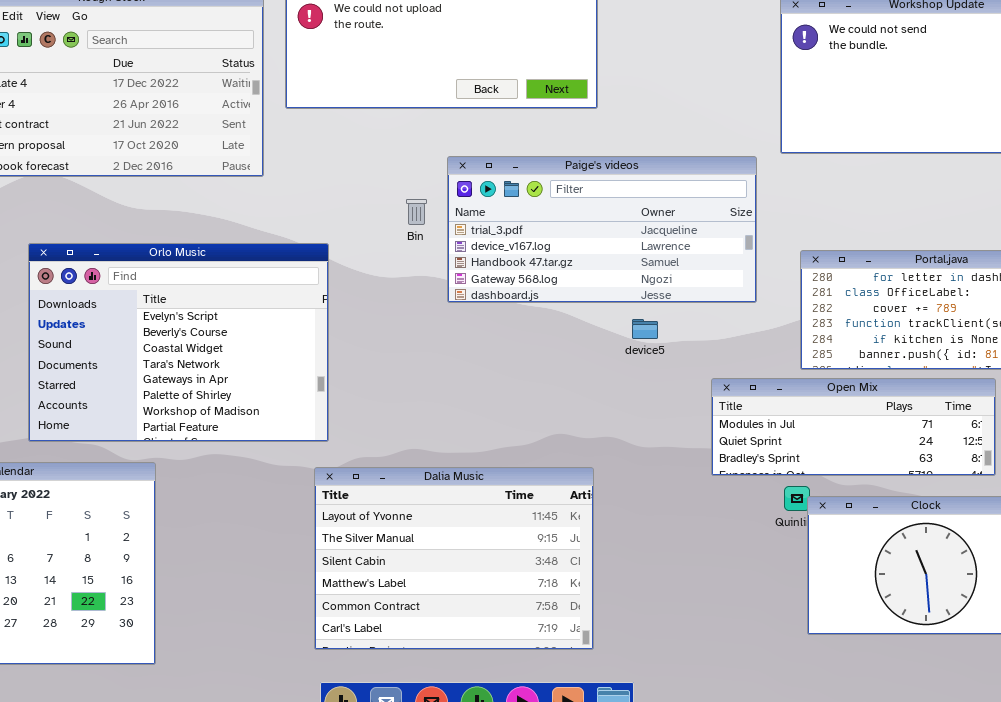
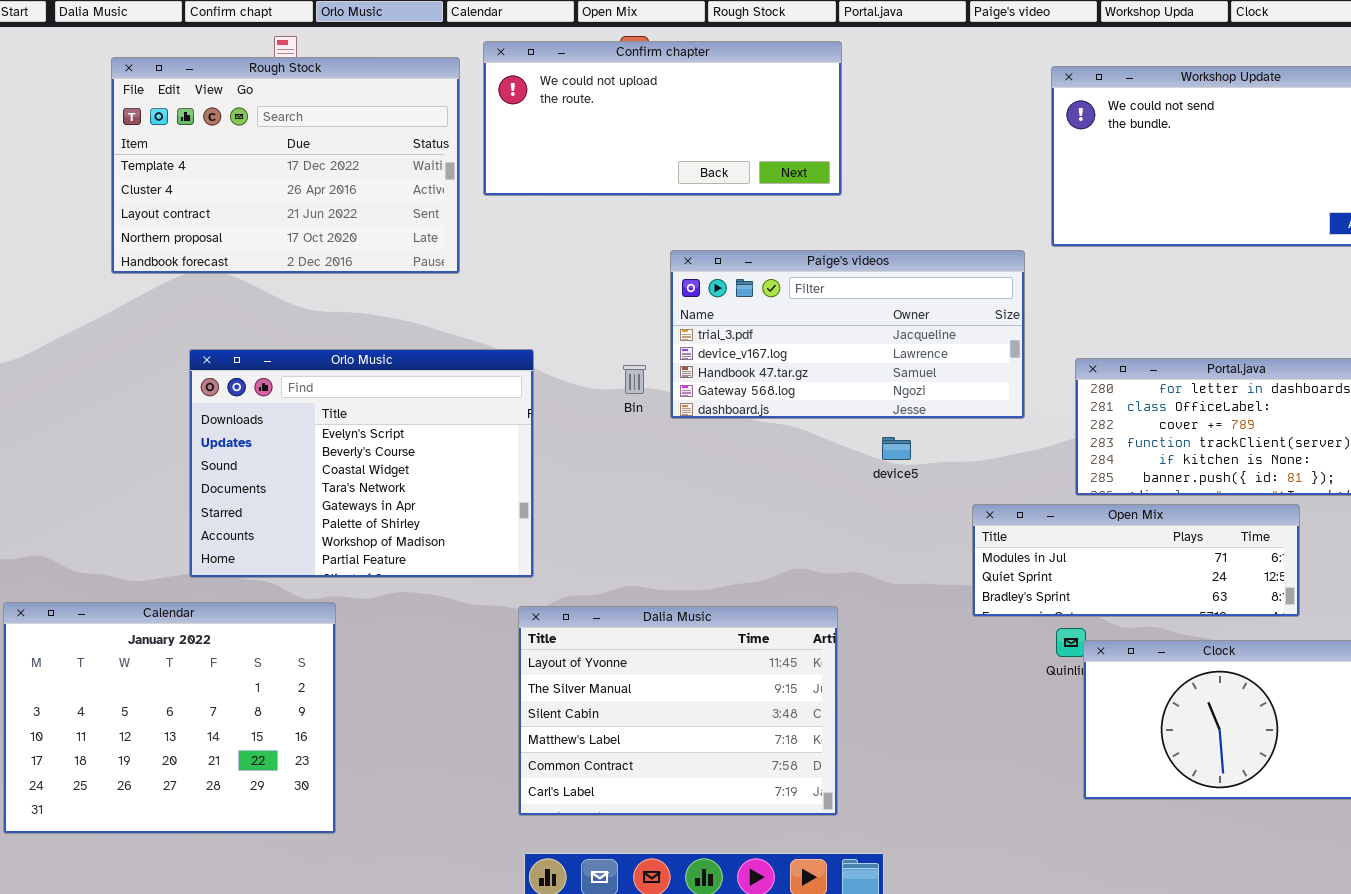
Bin: [406,199,427,225] -> [623,365,646,394], moved

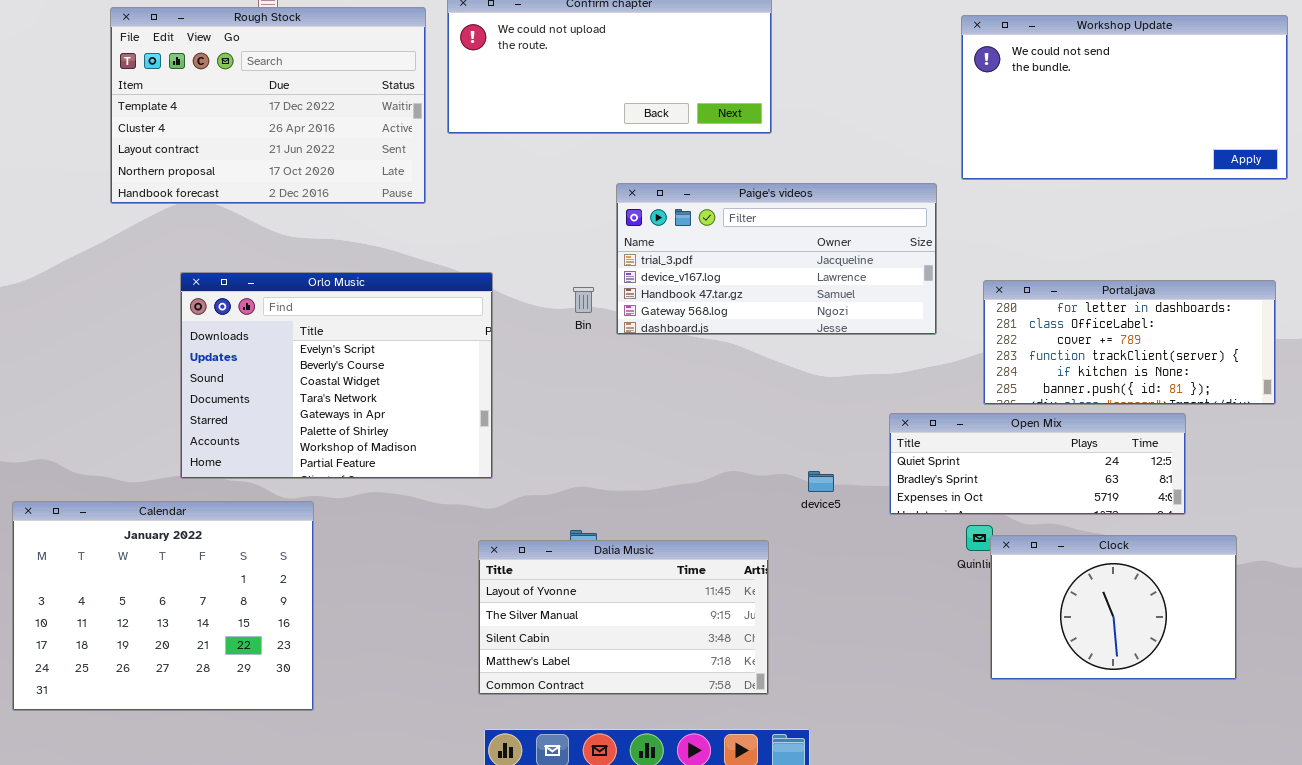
device5: [882,437,911,460] -> [808,471,834,492], moved
Open Mix: [972,504,1300,617] -> [889,413,1186,515], scrolled down 1 row
Dalia Music: [518,606,838,816] -> [478,540,769,695], resized

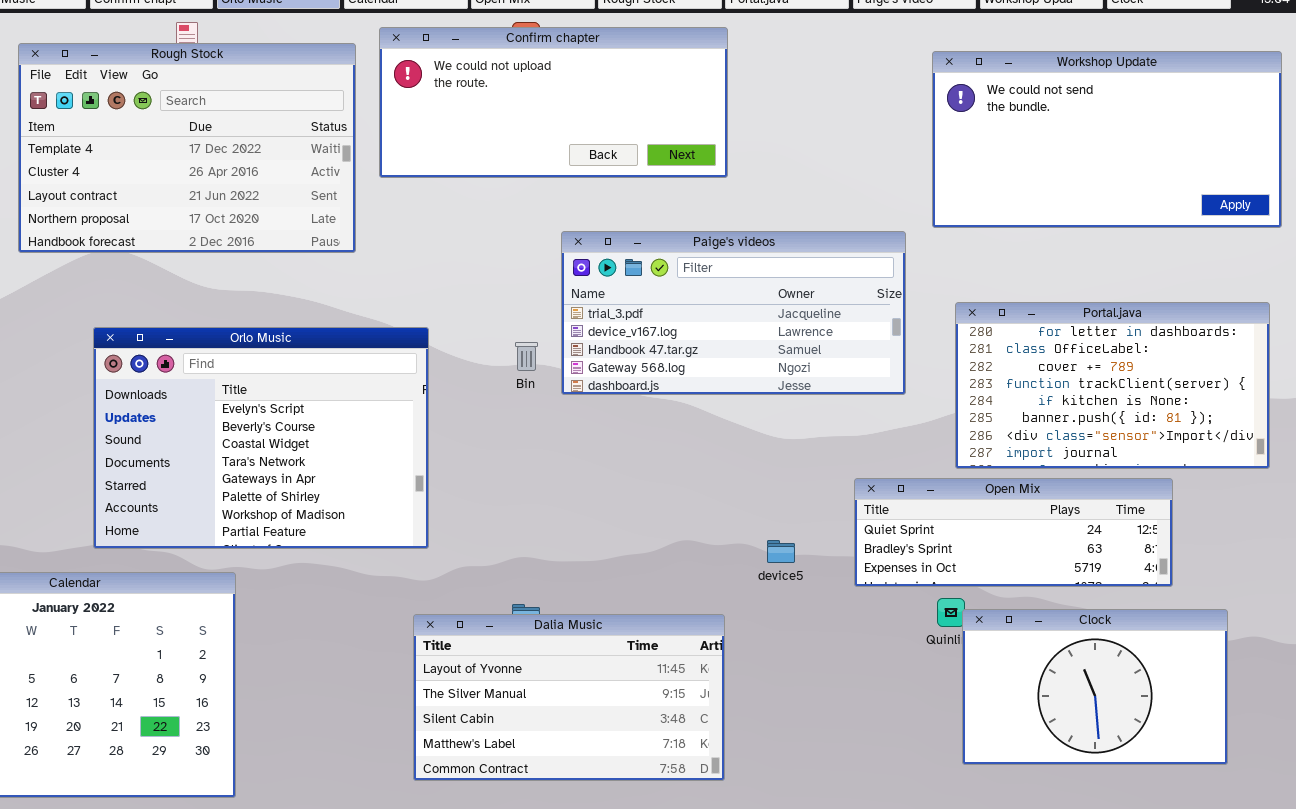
Portal.java: [983,280,1276,405] -> [955,302,1270,469], resized

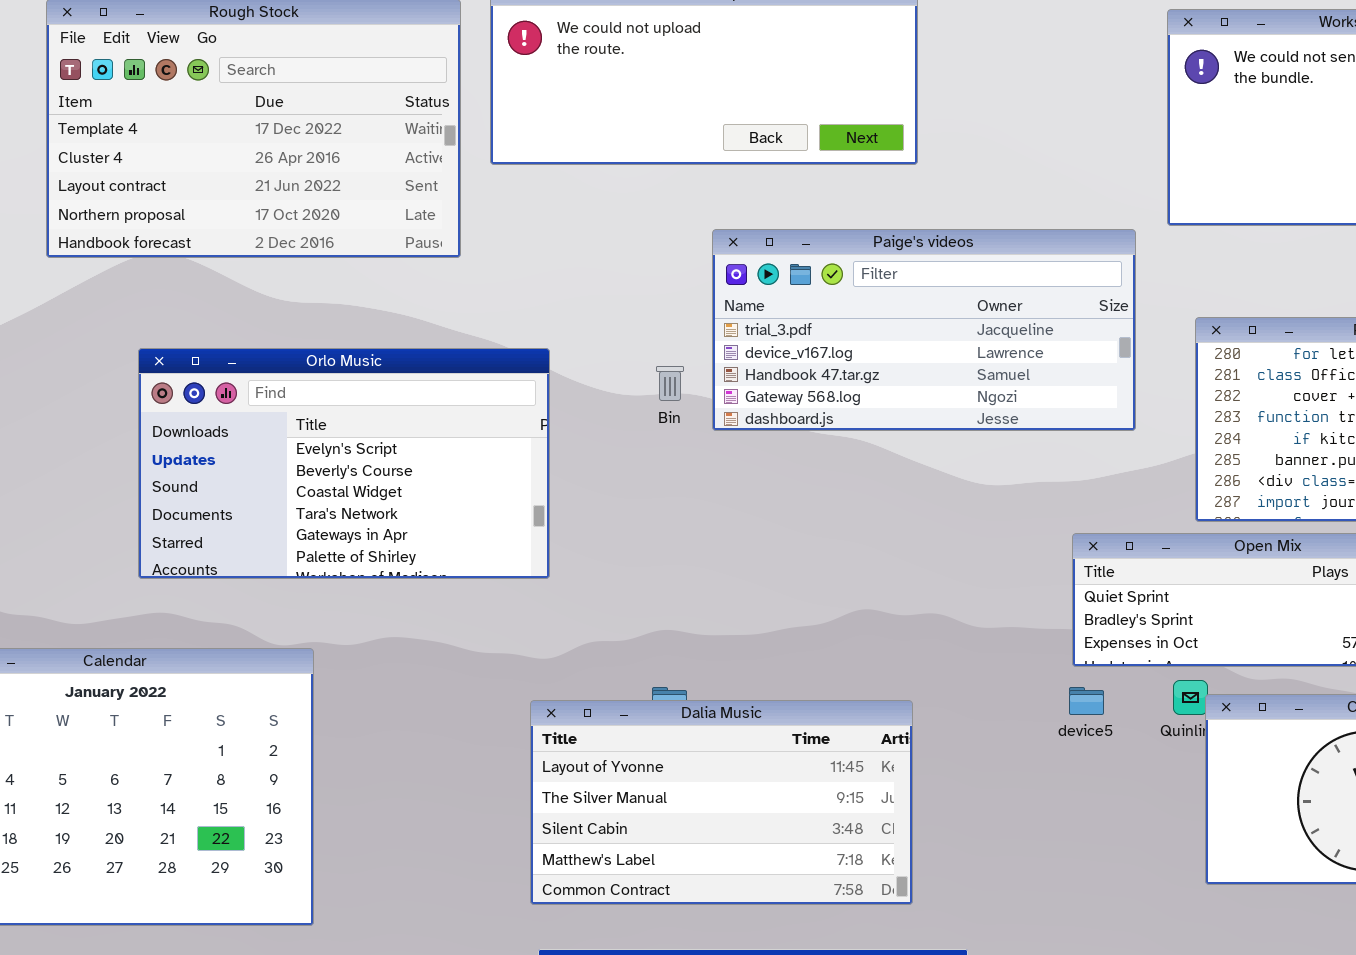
Orlo Music: [93,327,429,549] -> [138,348,550,579], resized
device5: [767,540,795,563] -> [1069,687,1104,715], moved

